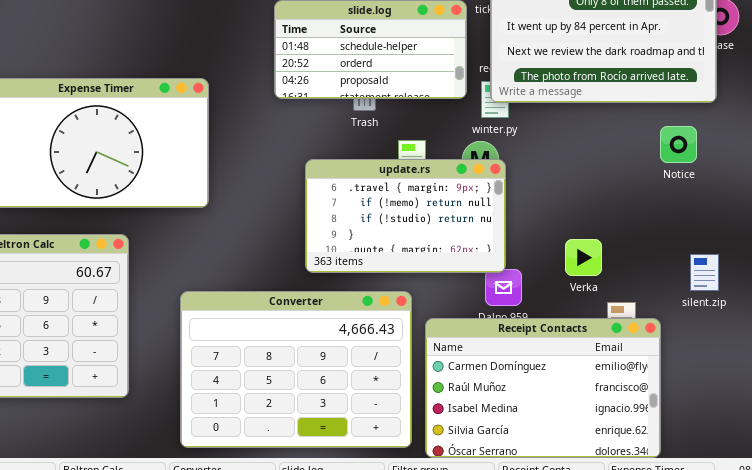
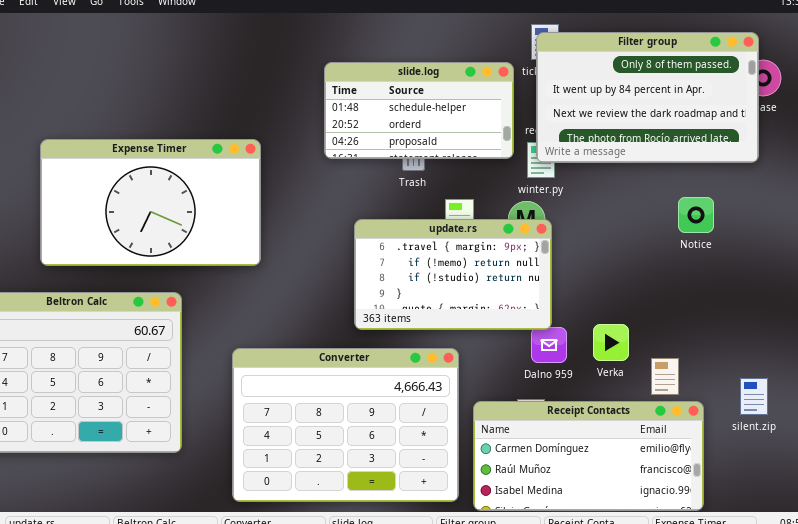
Notice: [660,126,697,163] -> [678,197,714,233], moved
Verka: [565,239,602,276] -> [593,324,629,361], moved
silent.zip: [690,254,719,291] -> [740,378,768,415], moved
Receipt Contacts: [425,318,661,458] -> [473,401,704,511], resized

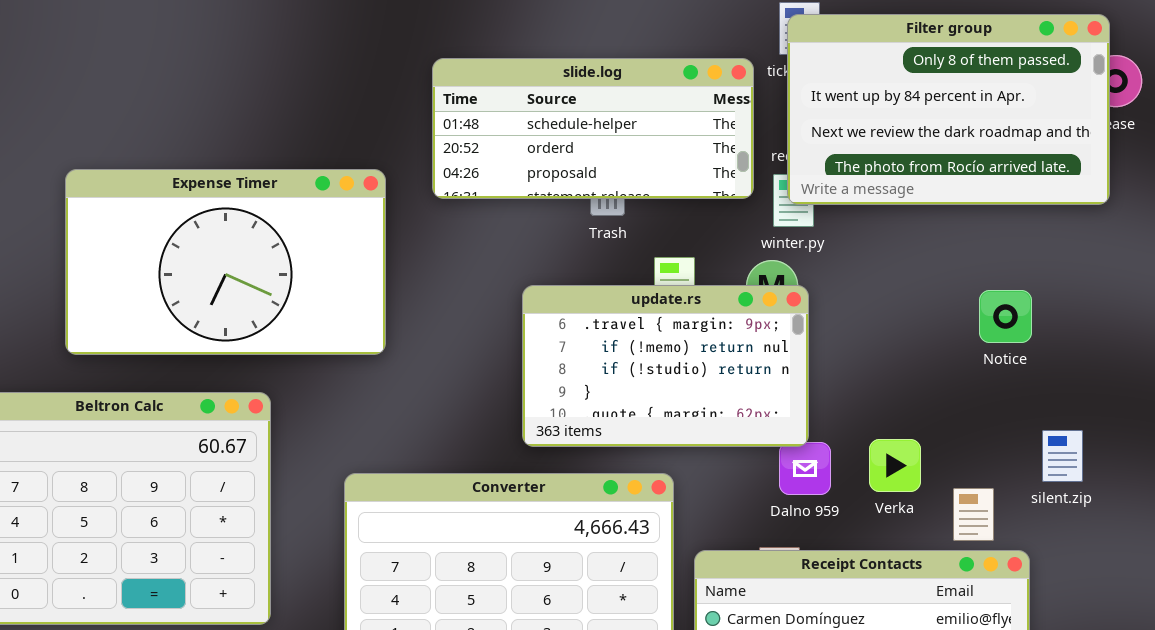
slide.log: [324,62,514,159] -> [432,58,754,199], resized
Notice: [678,197,714,233] -> [979,290,1032,343], moved
silent.zip: [740,378,768,415] -> [1042,430,1083,482], moved

